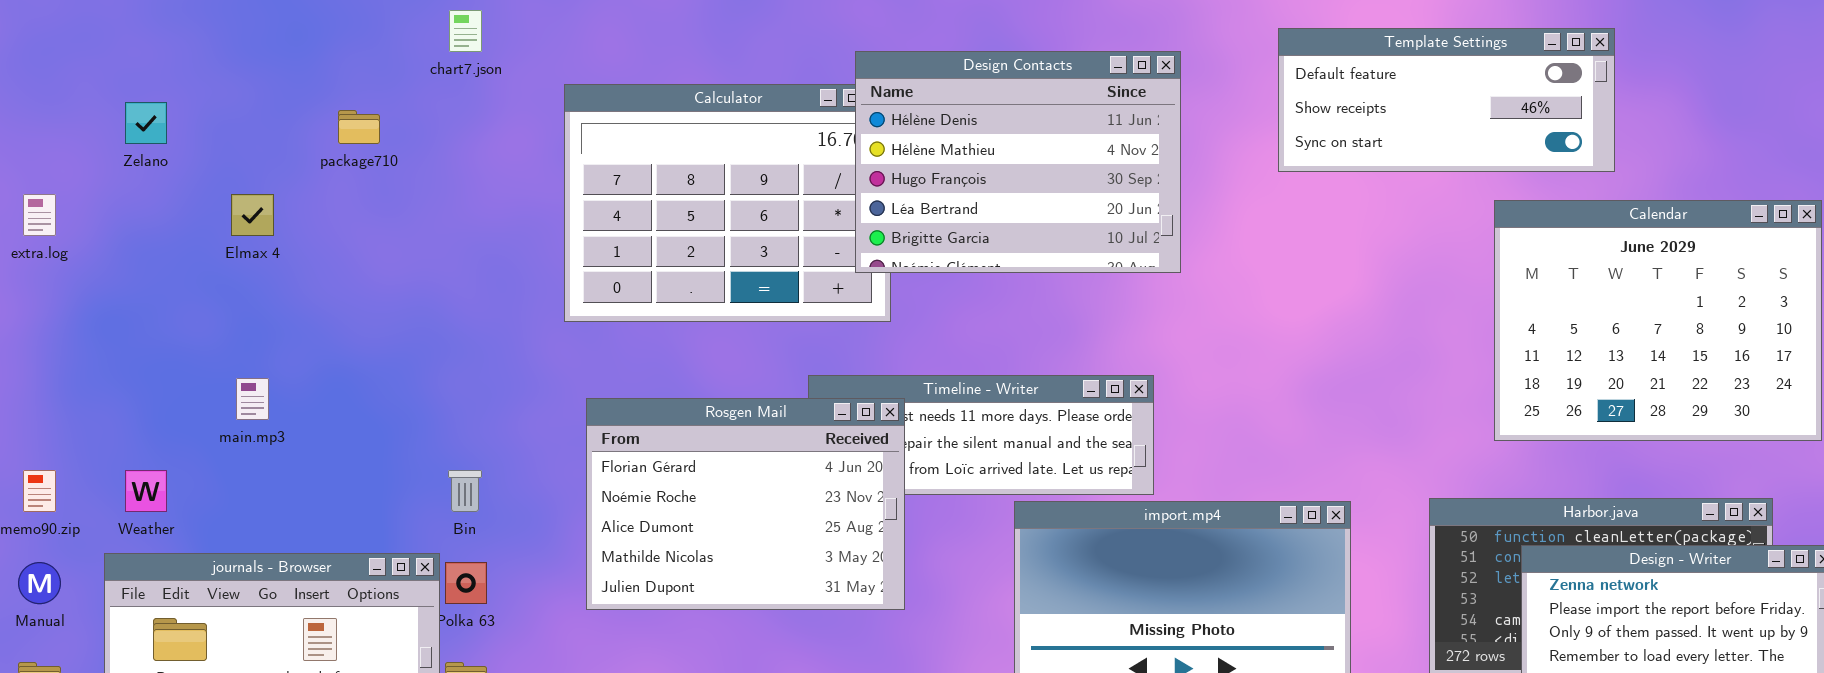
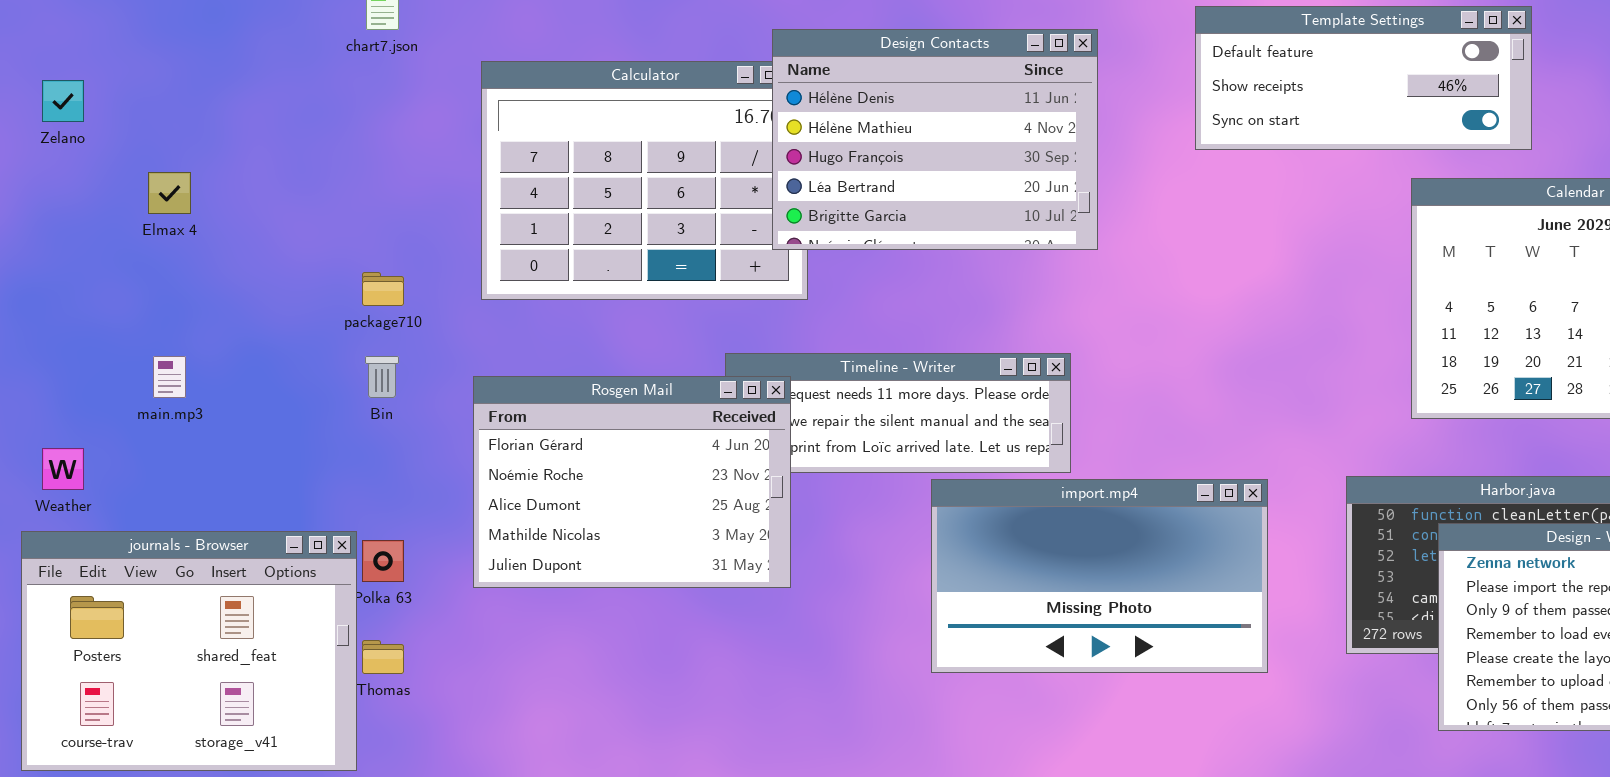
package710: [338,110,380,144] -> [362,272,404,306], moved
Rosgen Mail: [586,398,905,610] -> [473,376,791,588], moved
Bin: [448,470,482,512] -> [365,356,399,398], moved

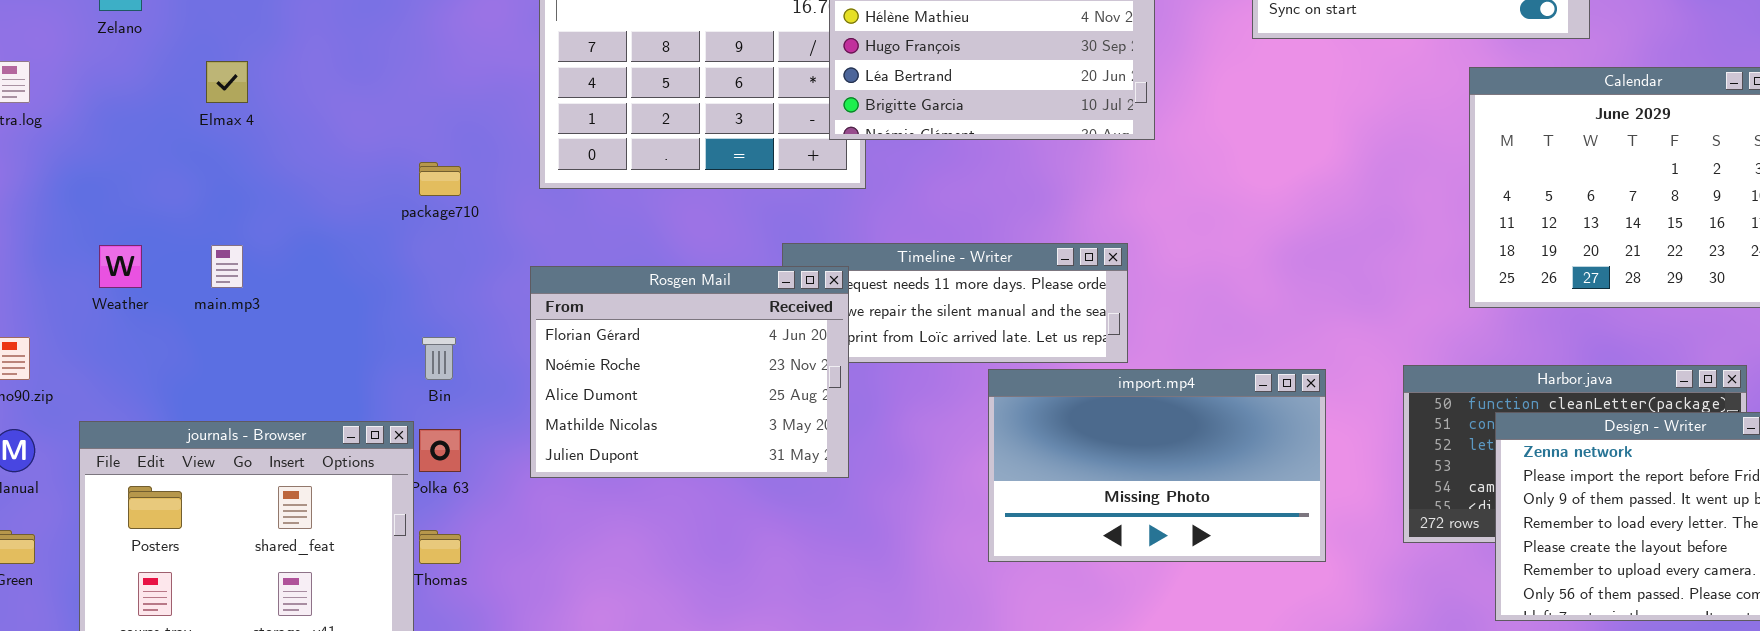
Bin: [365,356,399,398] -> [422,337,456,380], moved
Weather: [42,448,84,490] -> [99,245,142,288], moved

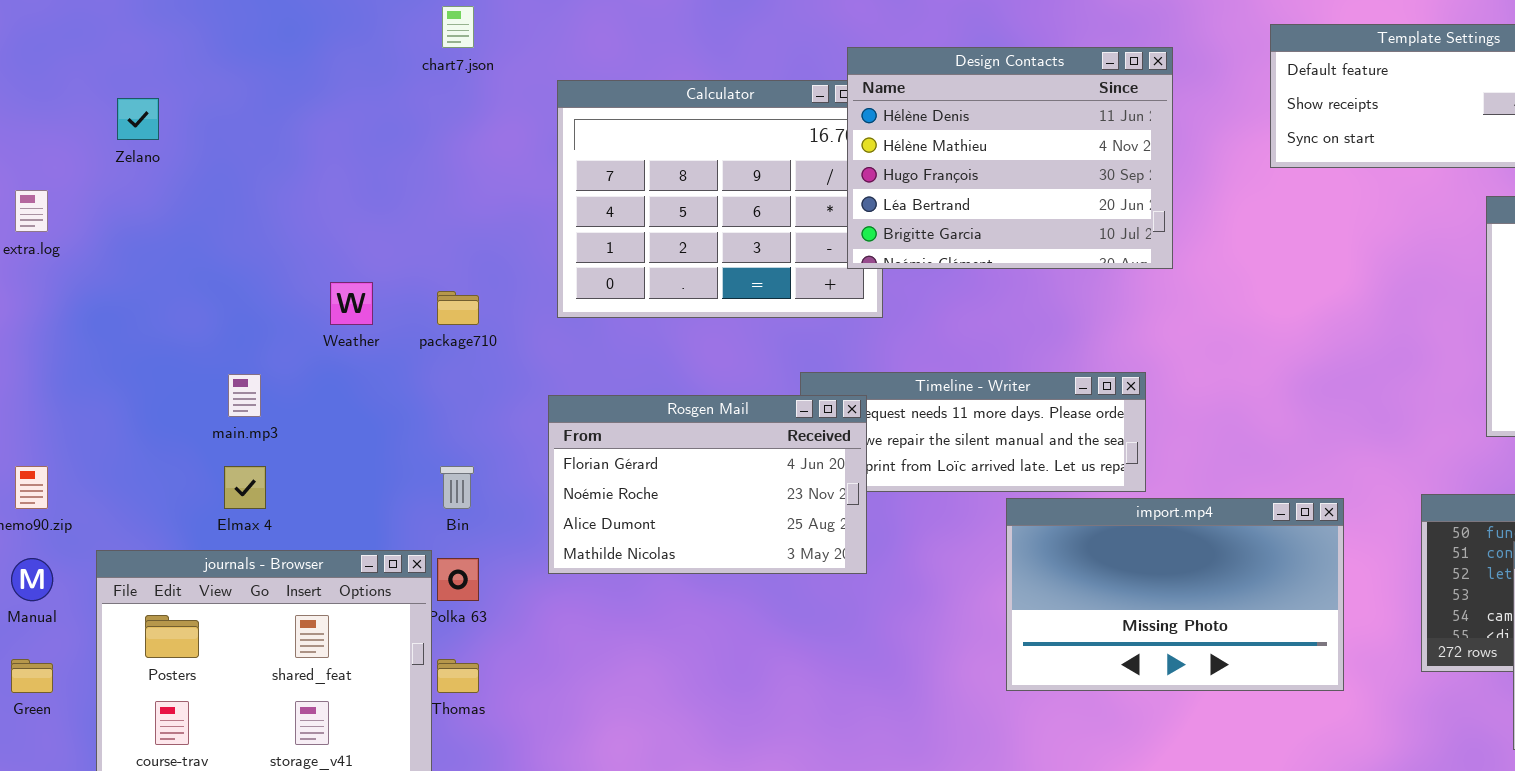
Elmax 4: [206,61,248,103] -> [224,466,266,509], moved
Weather: [99,245,142,288] -> [330,282,373,325], moved
Rosgen Mail: [530,266,849,478] -> [548,395,867,574], resized

